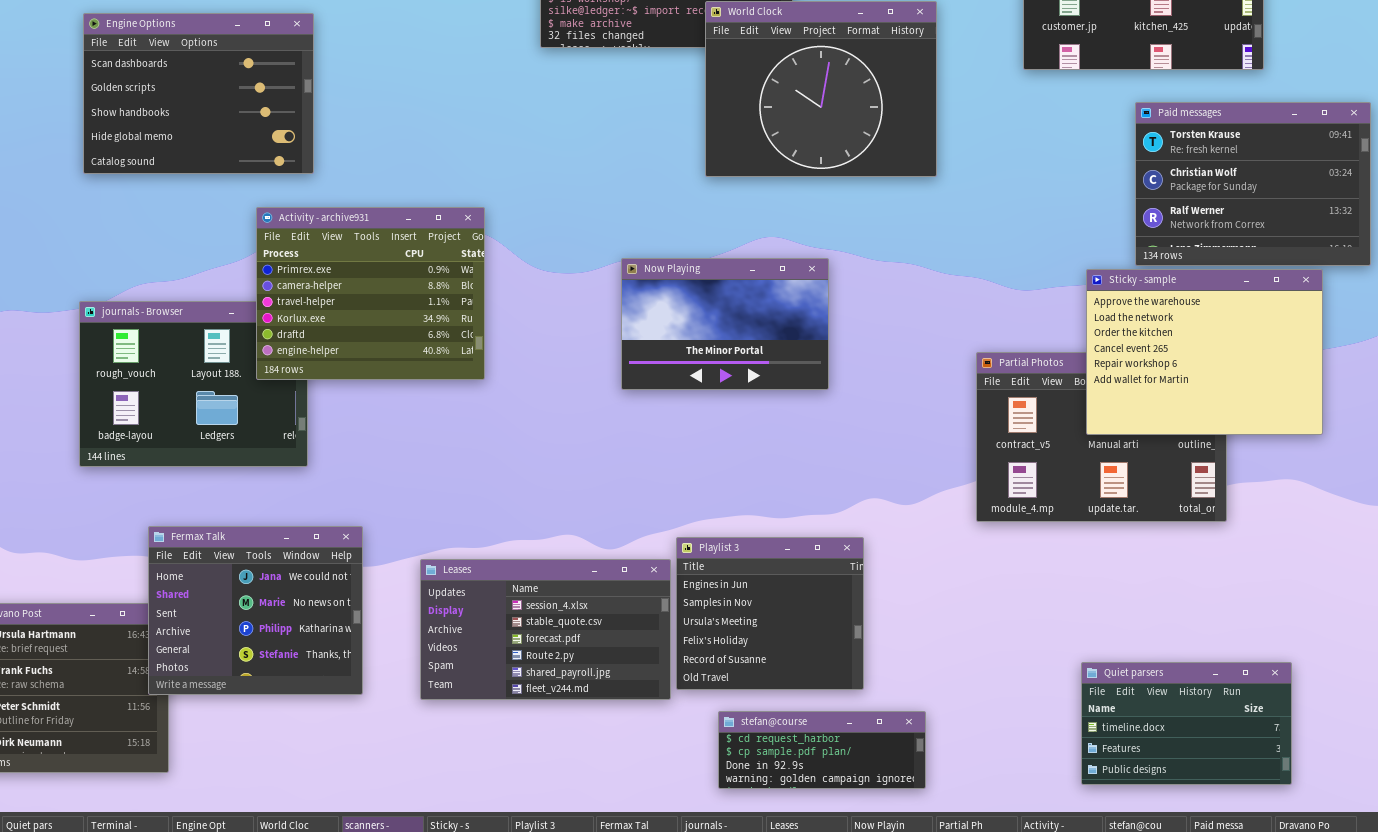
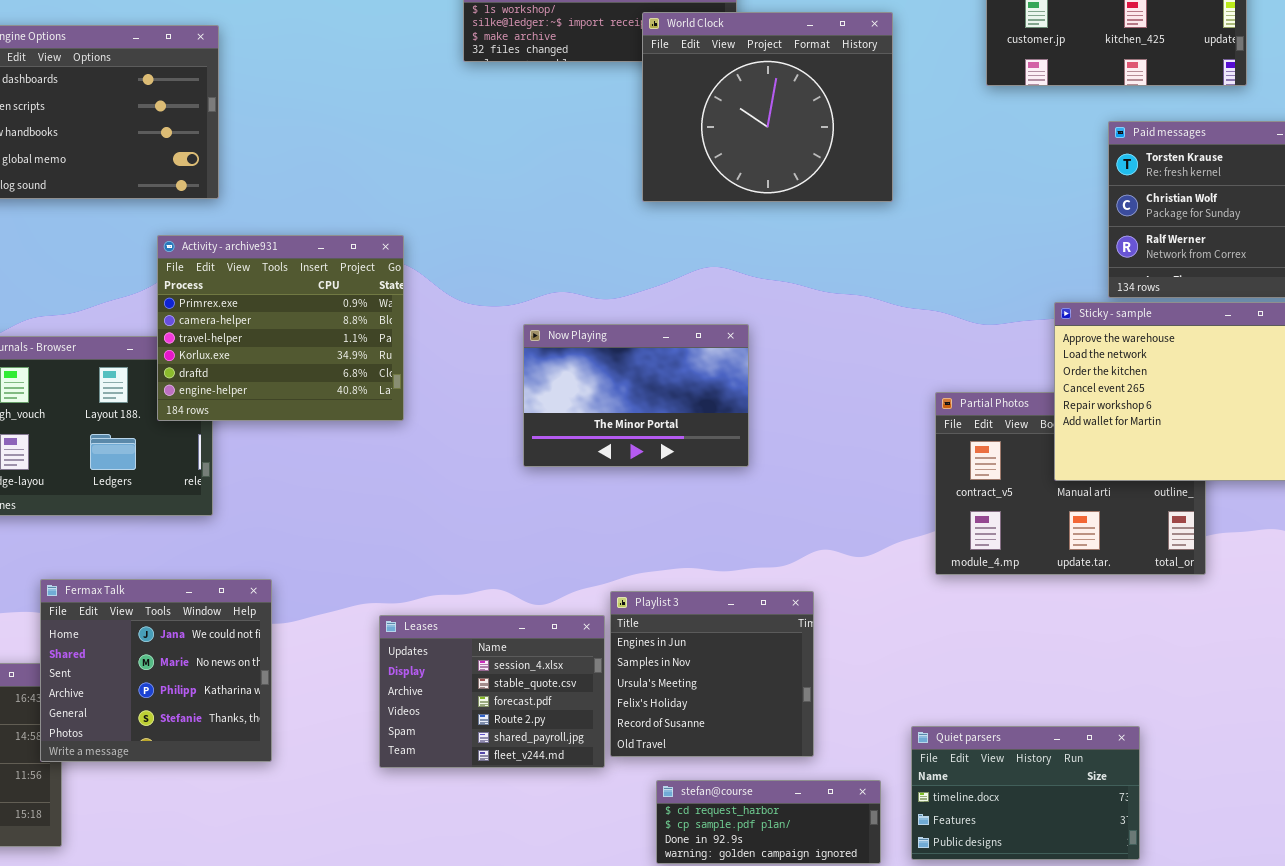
Now Playing: [621,258,829,390] -> [523,324,749,467], moved
Leases: [420,559,671,700] -> [379,615,605,768], resized
Quiet parsers: [1081,662,1292,785] -> [911,726,1140,860], moved

